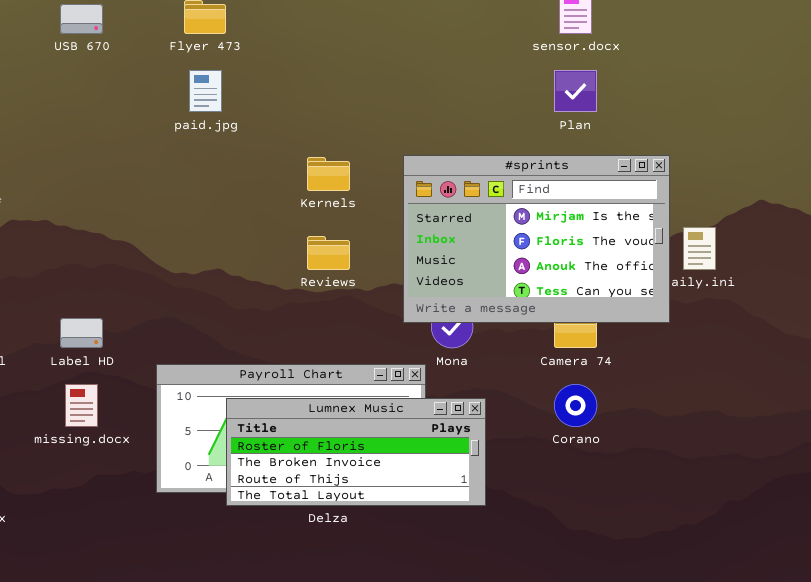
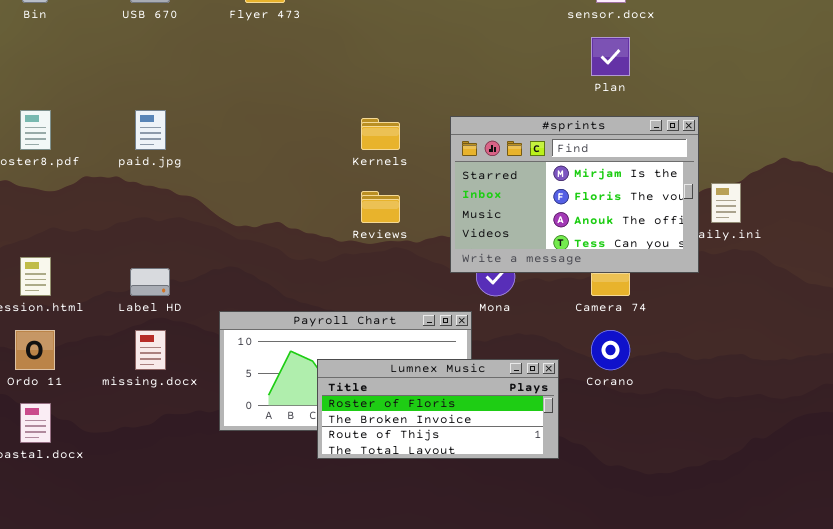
paid.jpg: [189,70,222,112] -> [135,110,166,150], moved
Lumnex Music: [226,398,486,506] -> [317,359,559,459], moved

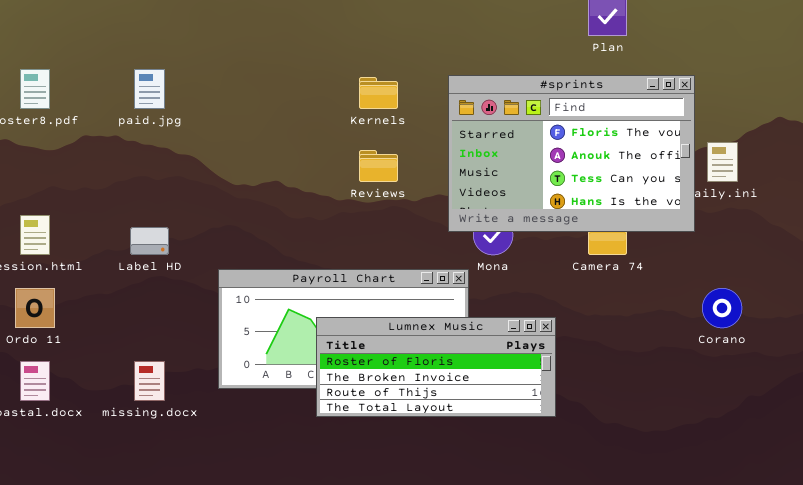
#sprints: [450,116,699,273] -> [448,75,695,232], scrolled down 1 row
missing.docx: [135,330,166,370] -> [134,361,165,401], moved
Corano: [591,330,630,370] -> [702,288,742,328], moved

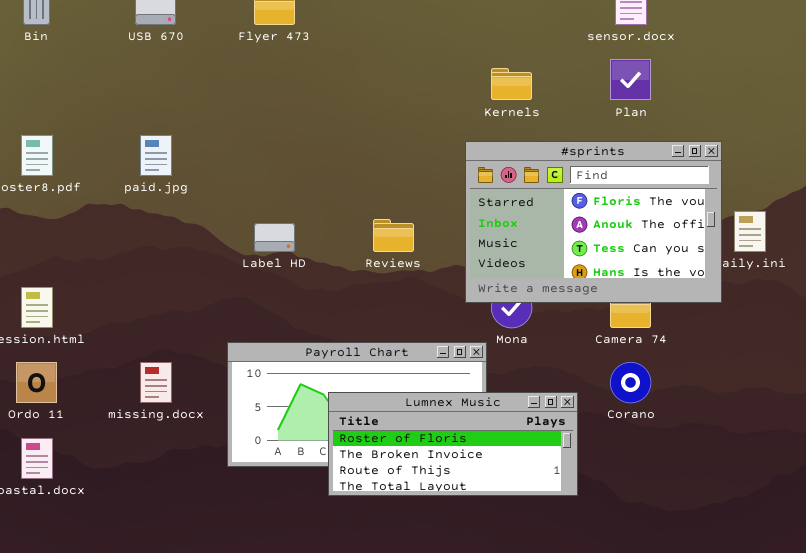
Kernels: [359,77,398,109] -> [491,68,532,100], moved
Label HD: [130,227,169,255] -> [254,223,295,252], moved
Corano: [702,288,742,328] -> [610,362,651,403], moved
missing.docx: [134,361,165,401] -> [140,362,172,403], moved

